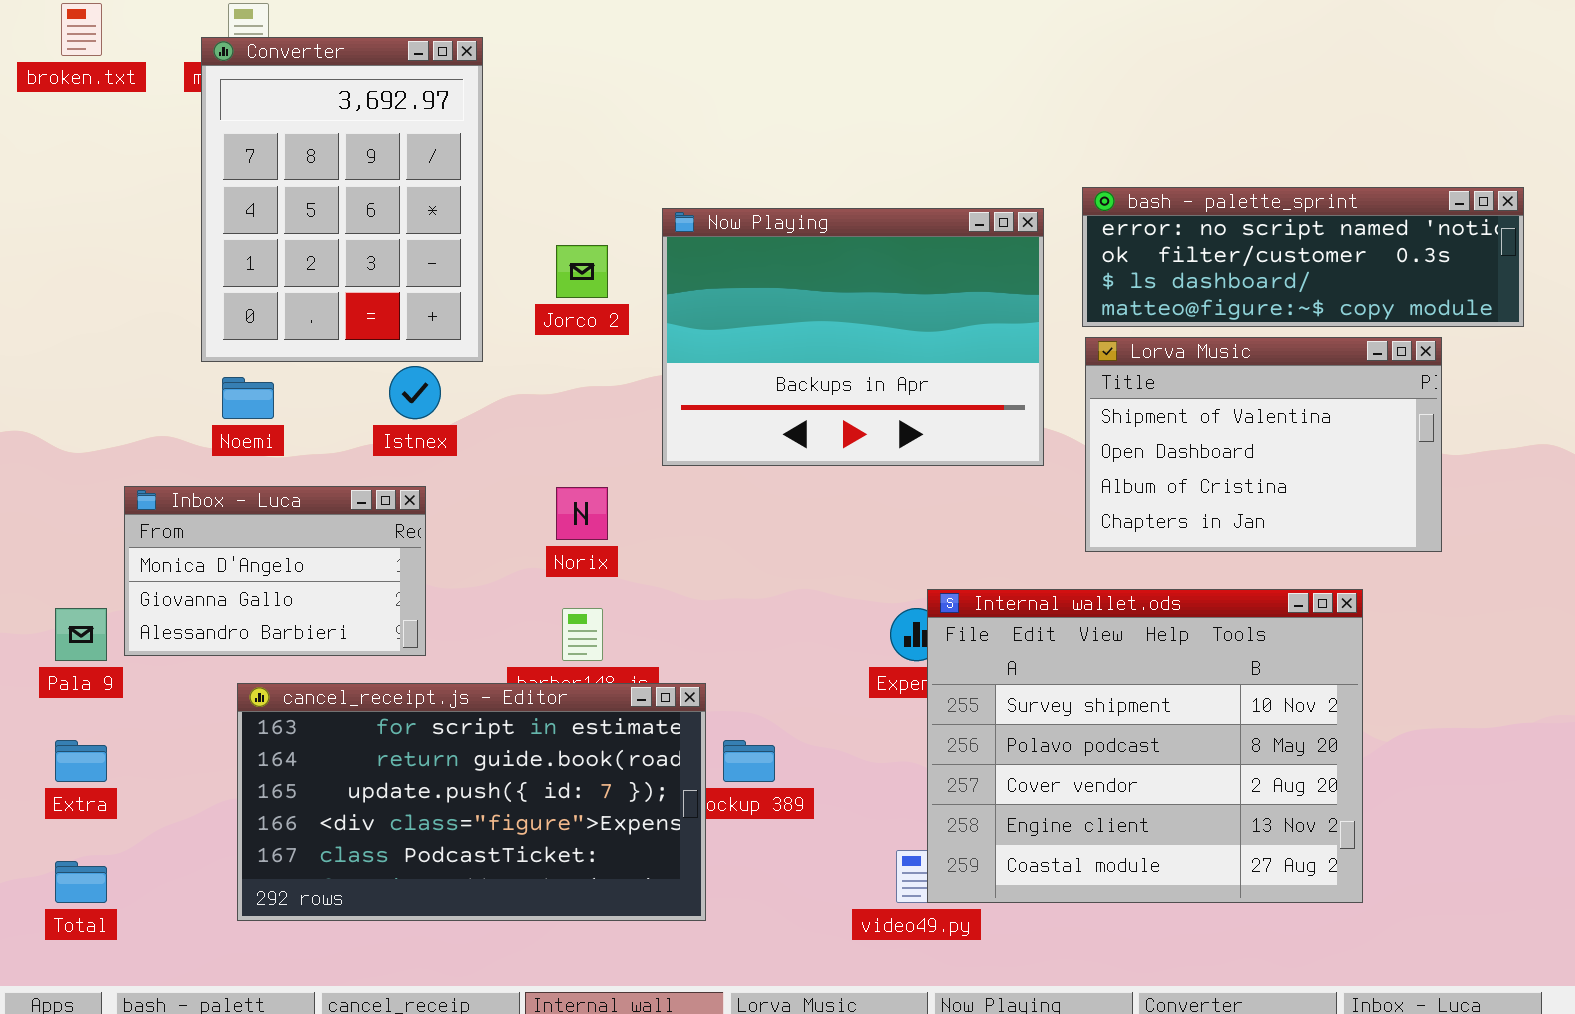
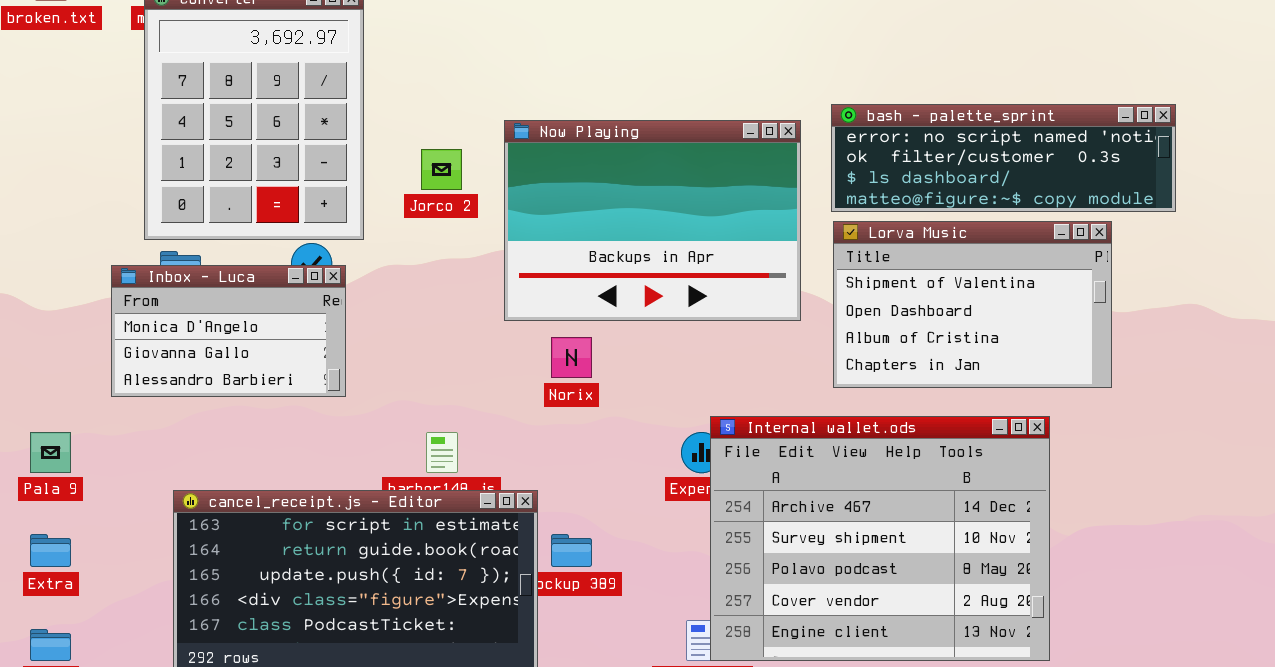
Inbox - Luca: [124,486,426,656] -> [111,265,346,397], moved
Norix: [556,487,608,540] -> [551,337,592,378], moved
Internal wallet.ods: [927,589,1363,903] -> [710,416,1050,661], scrolled up 1 row

